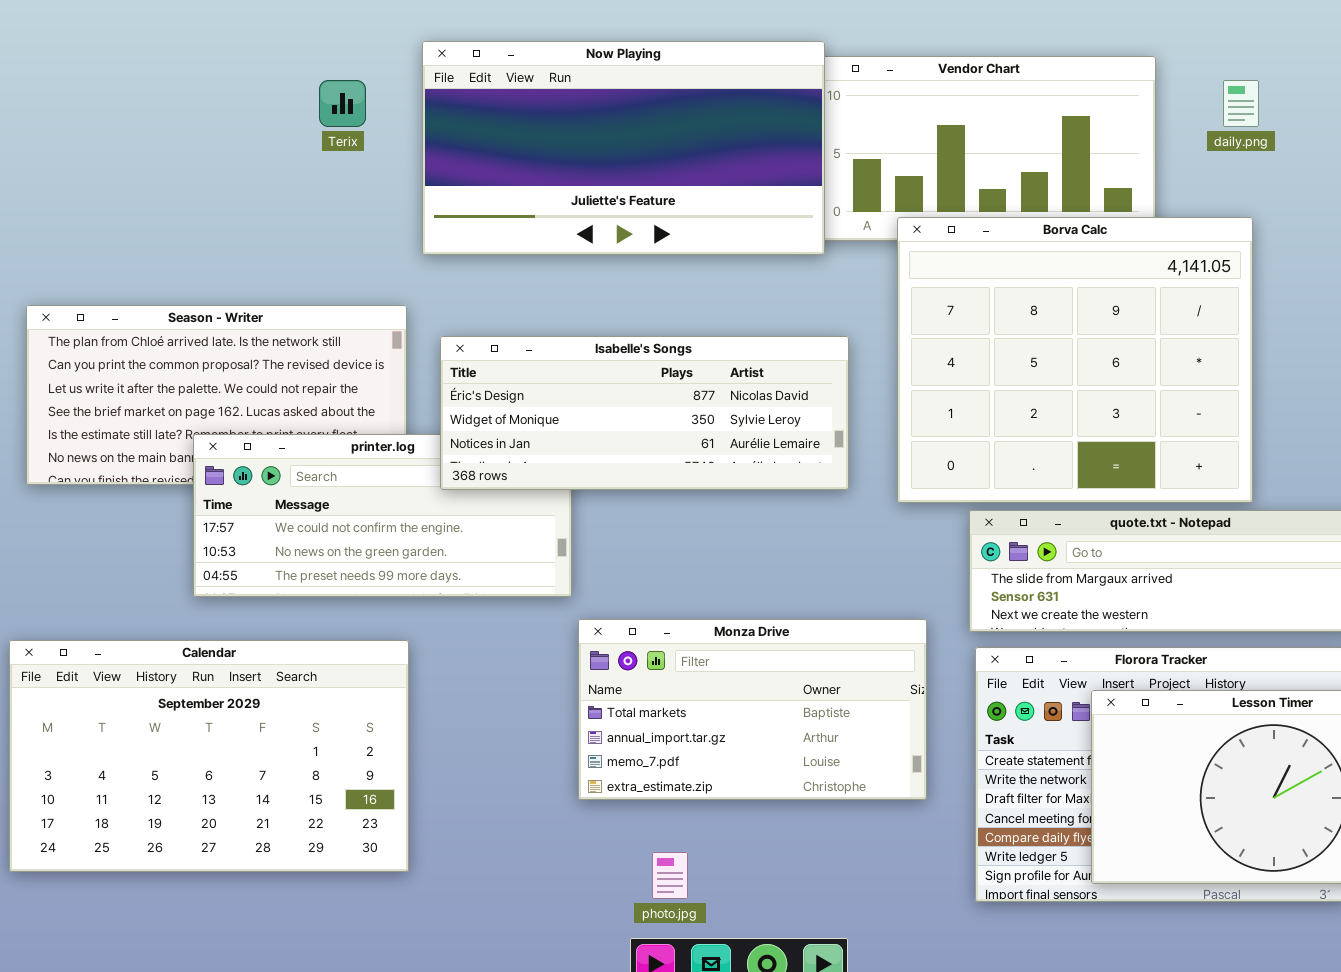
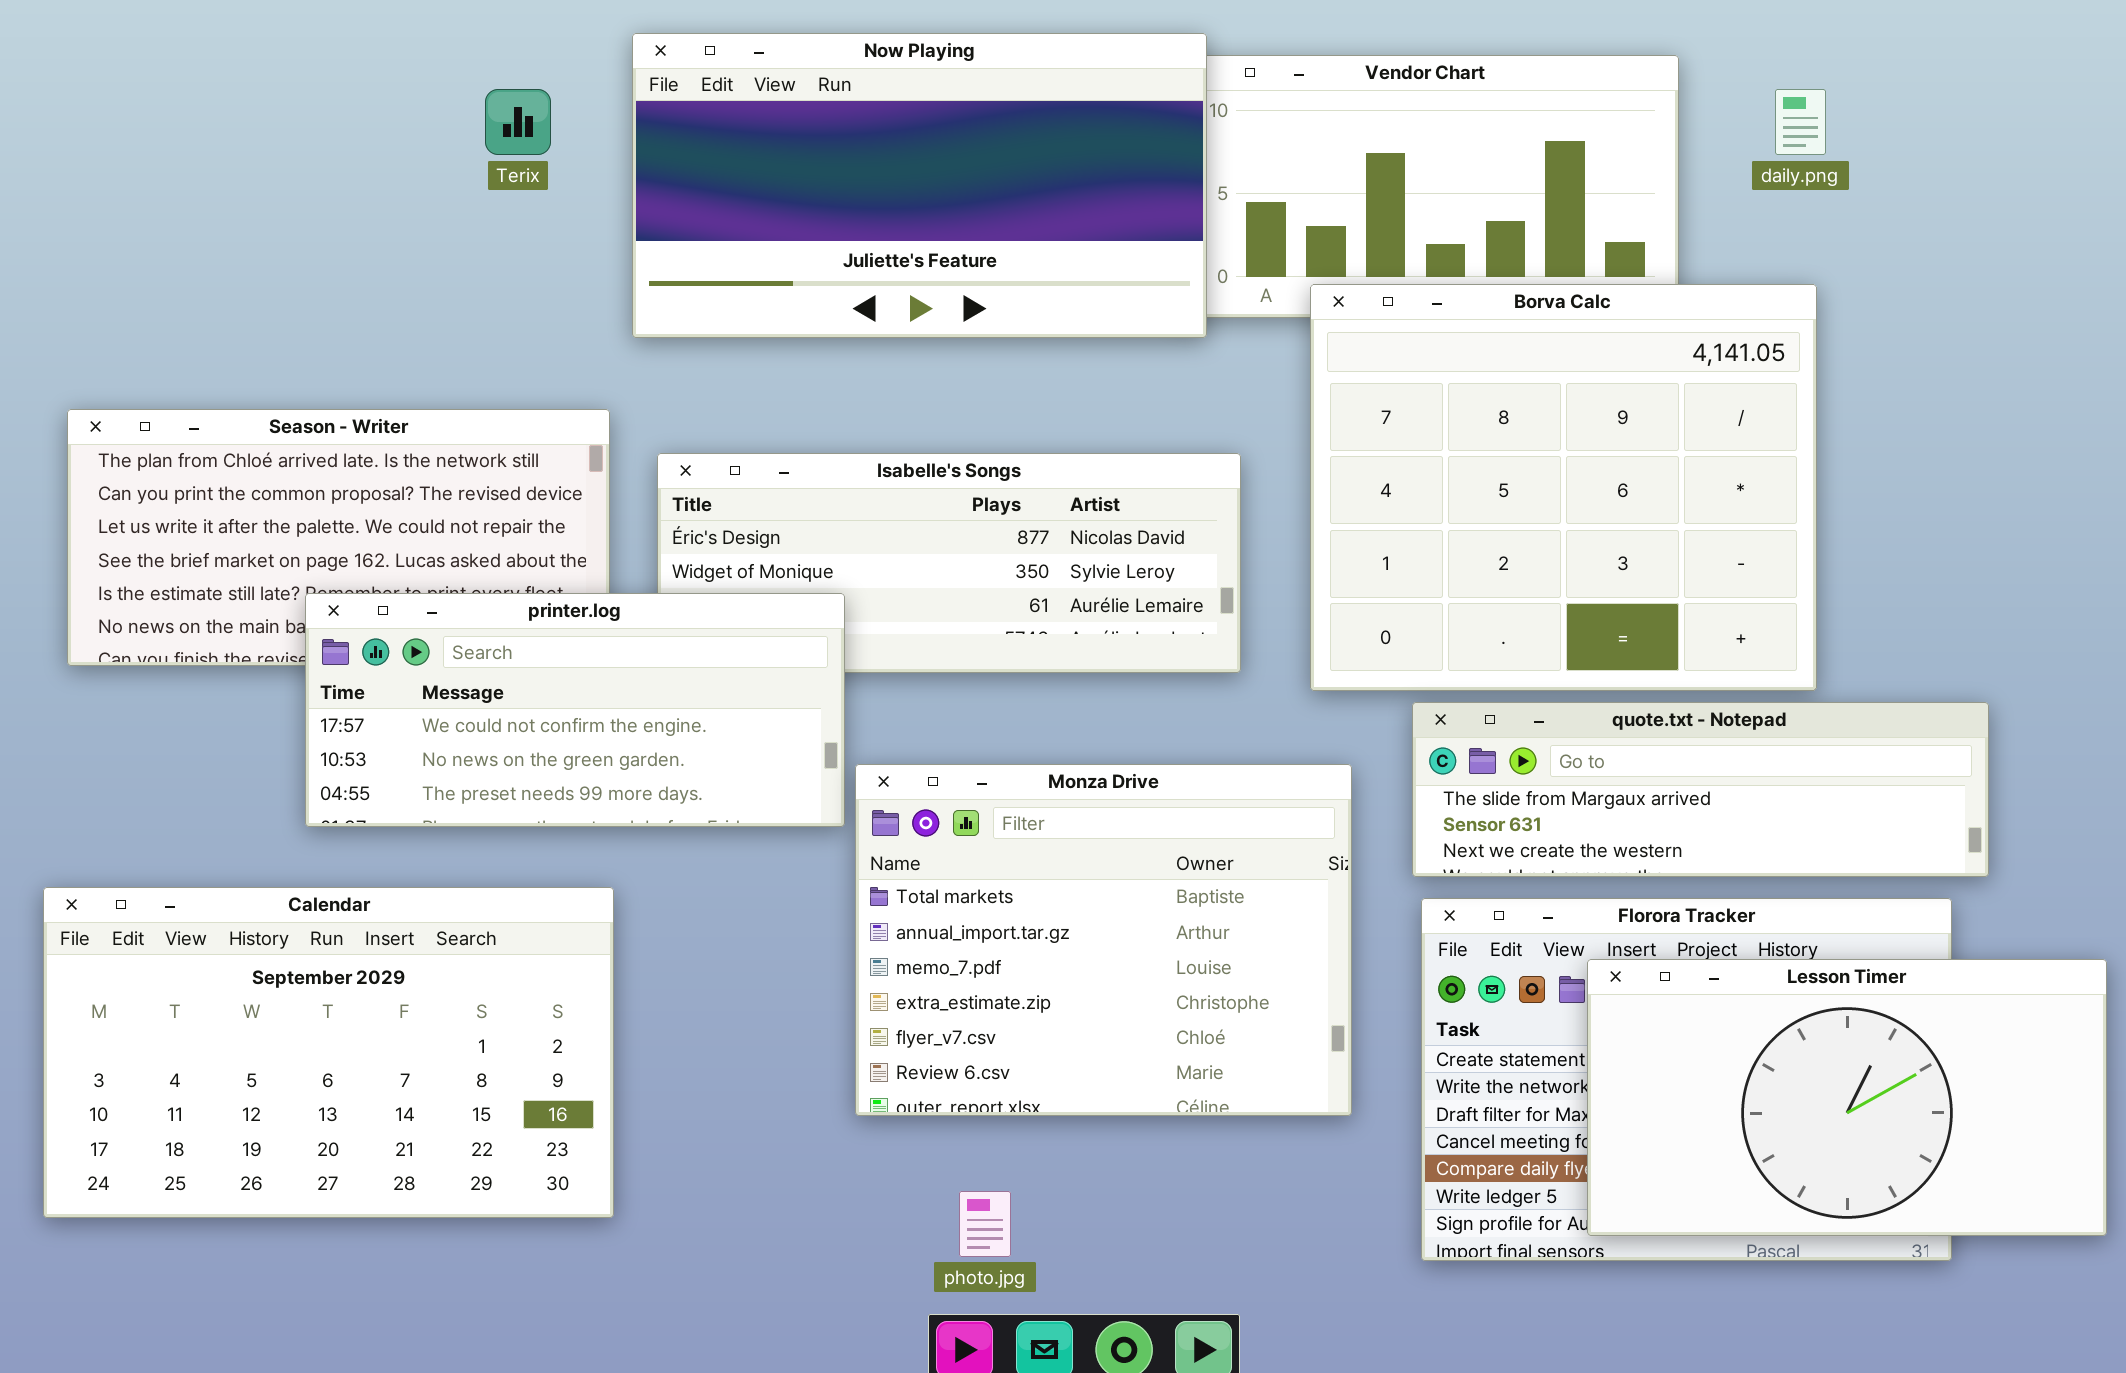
printer.log: [193,434,572,597] -> [305,593,845,827], raised
Monza Drive: [578,619,927,800] -> [855,764,1352,1116], resized

